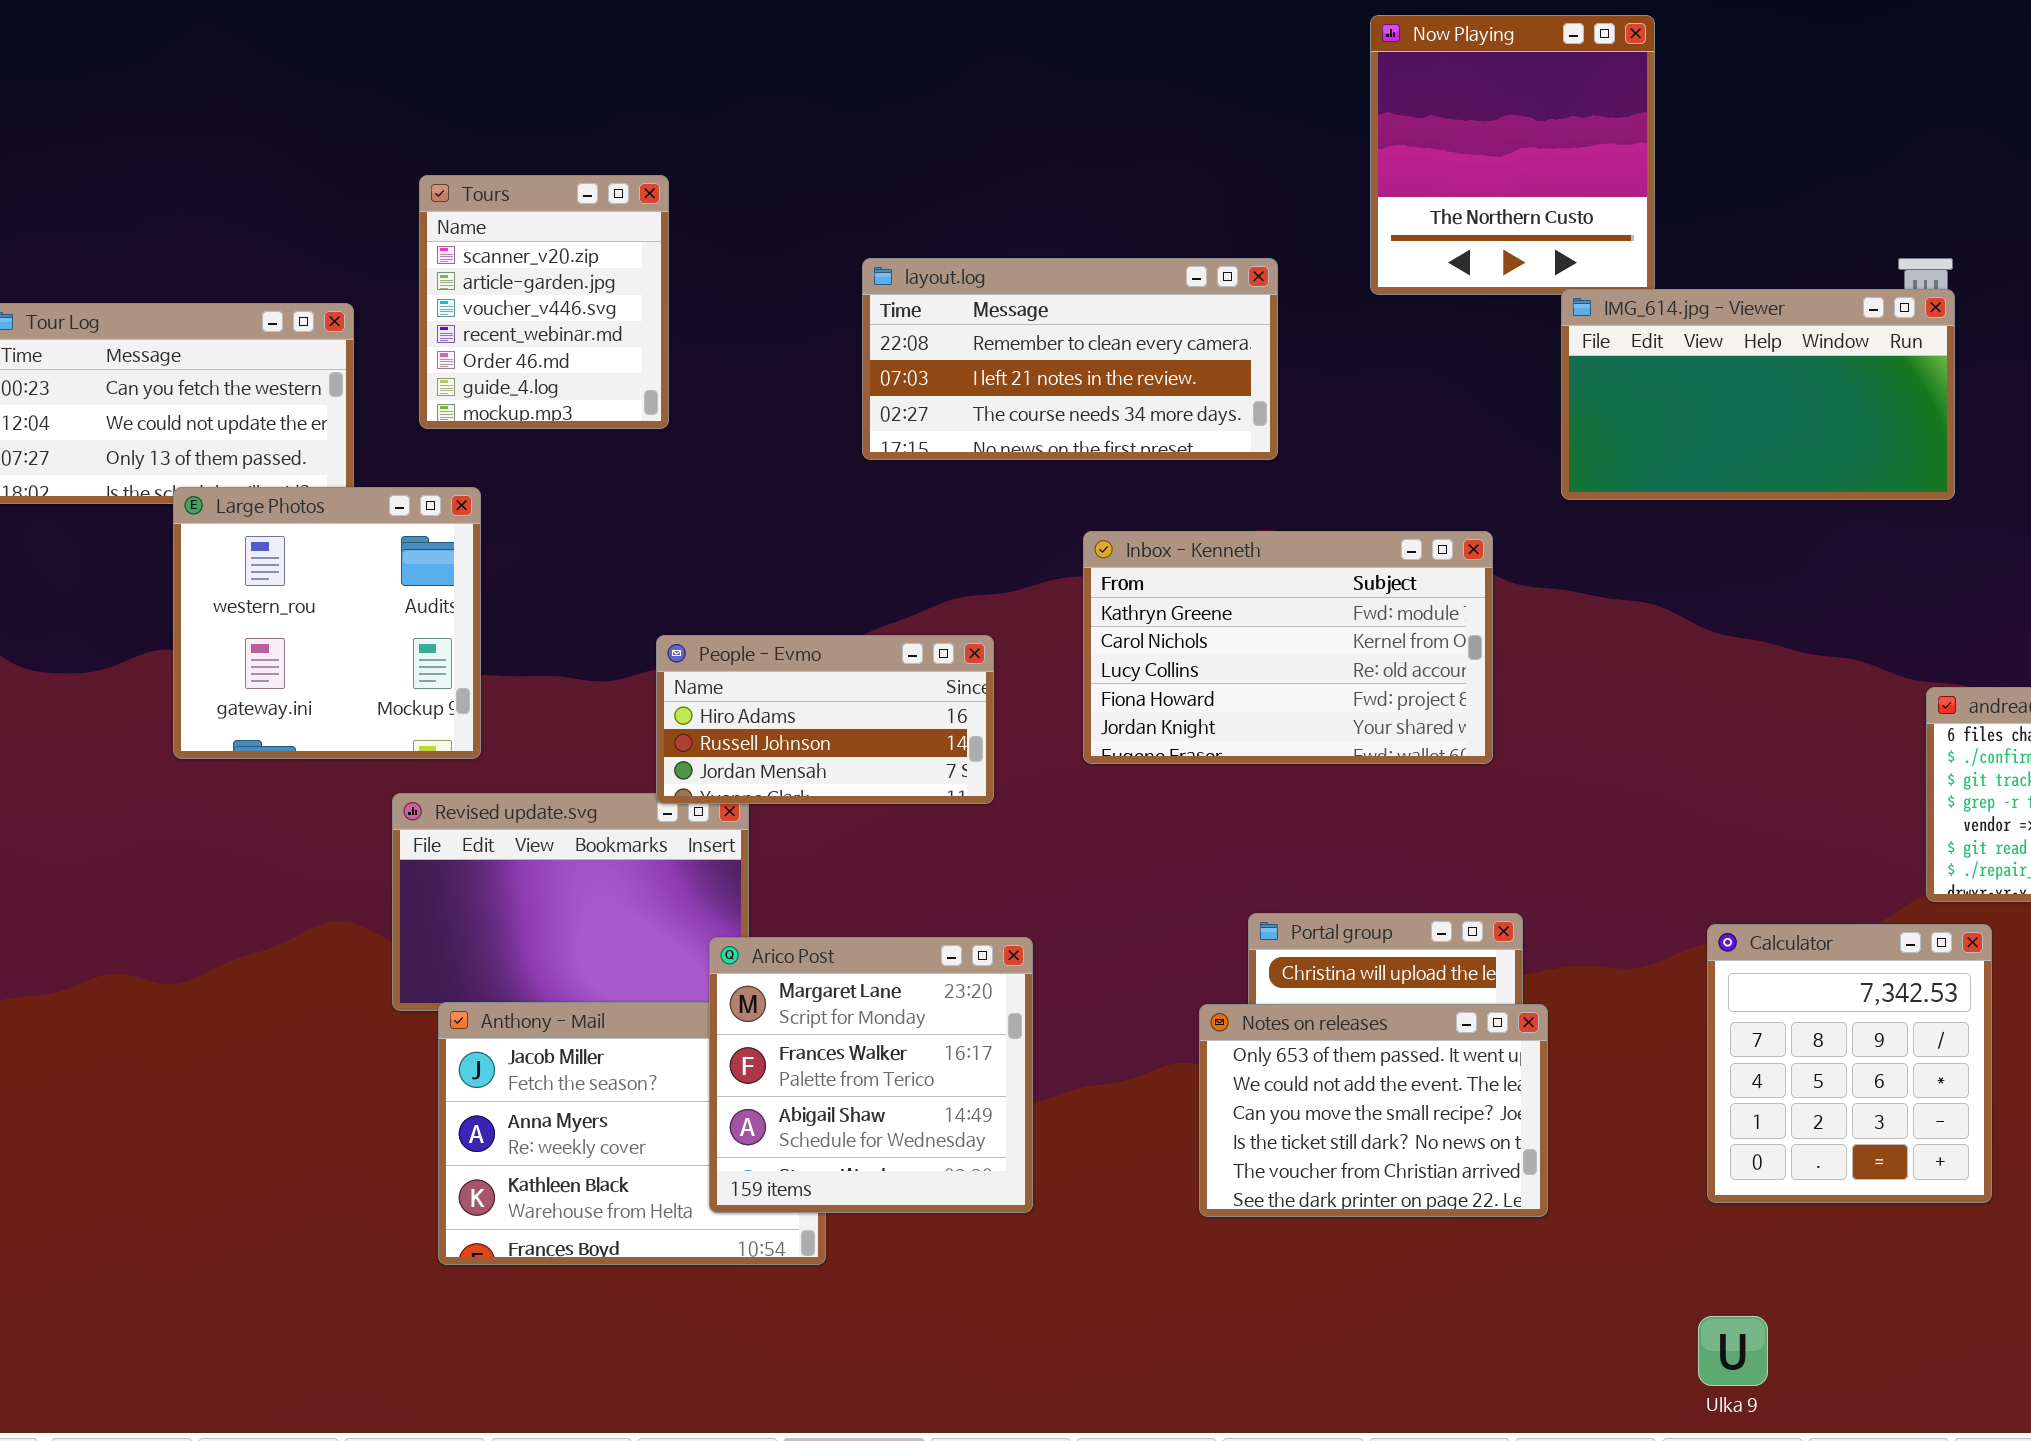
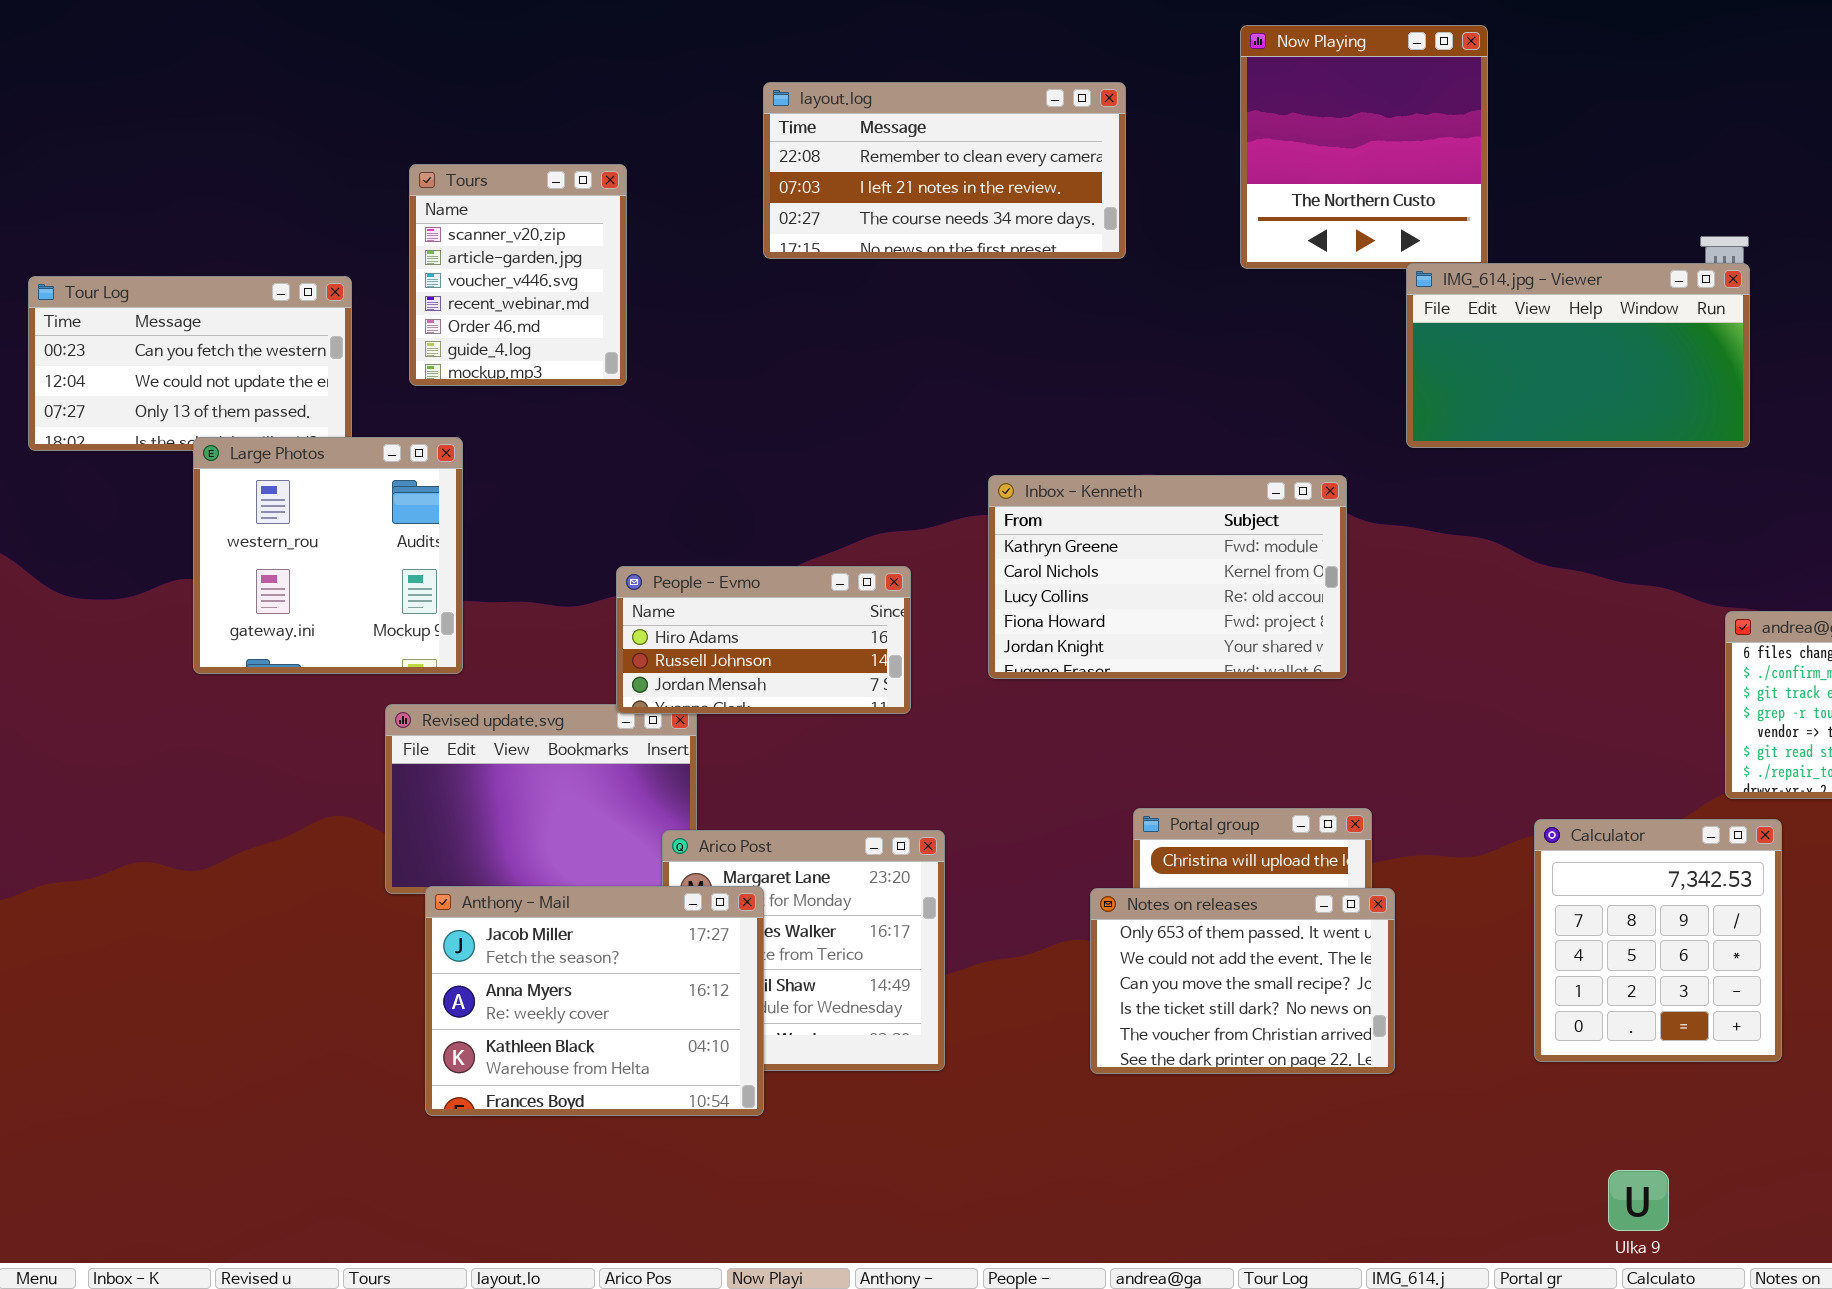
layout.log: [862,258,1278,460] -> [763,82,1126,259], moved
Anthony - Mail: [438,1002,826,1265] -> [425,886,764,1116], raised
Ulka 9: [1698,1316,1768,1386] -> [1608,1170,1669,1231], moved

